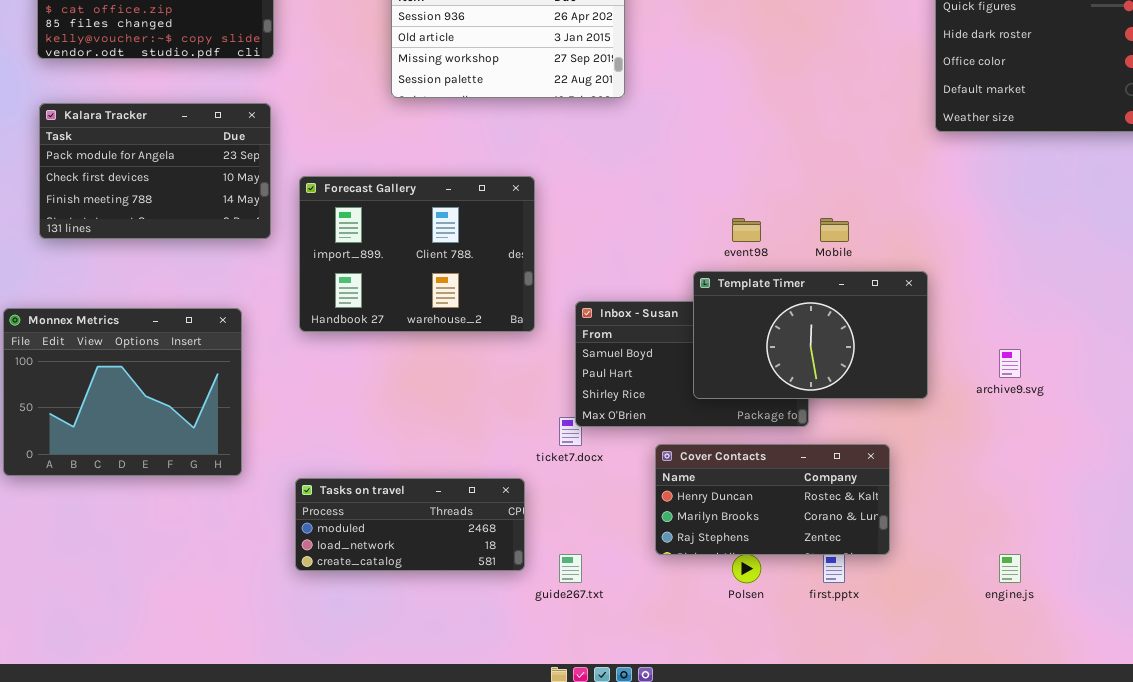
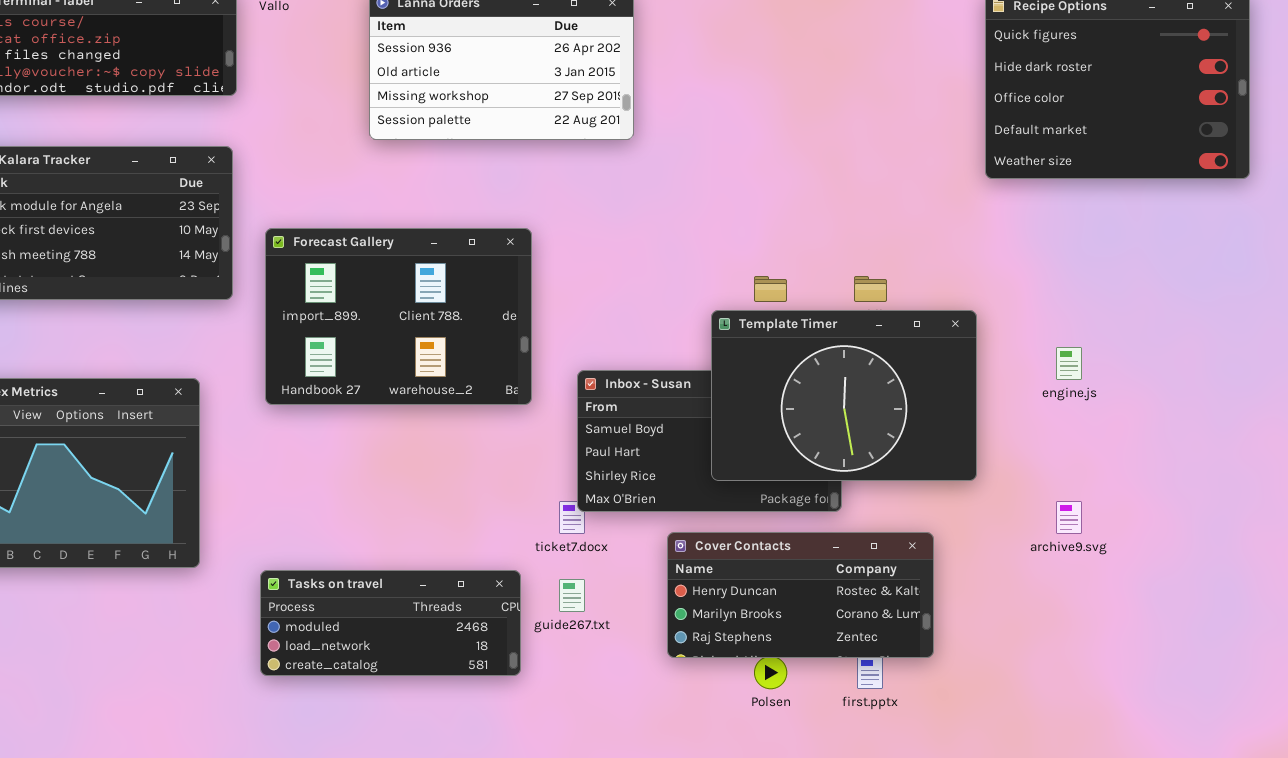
Template Timer: [693,271,928,399] -> [711,310,977,481], resized
archive9.svg: [999,349,1021,378] -> [1056,501,1082,534], moved
guide267.txt: [559,554,582,583] -> [559,579,585,612], moved
engine.js: [999,554,1021,583] -> [1056,347,1082,380], moved

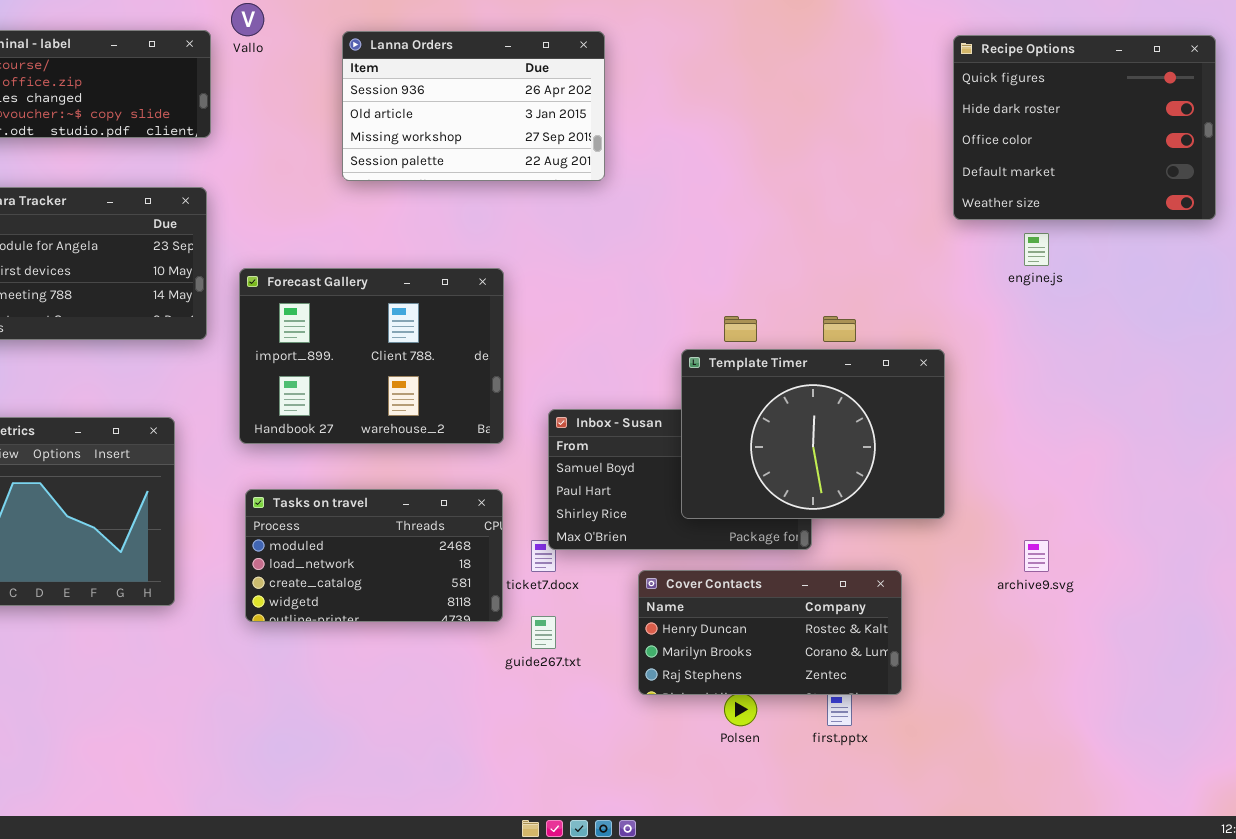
engine.js: [1056,347,1082,380] -> [1024,233,1049,266], moved
Tasks on travel: [260,570,521,676] -> [245,489,503,622], moved, resized

